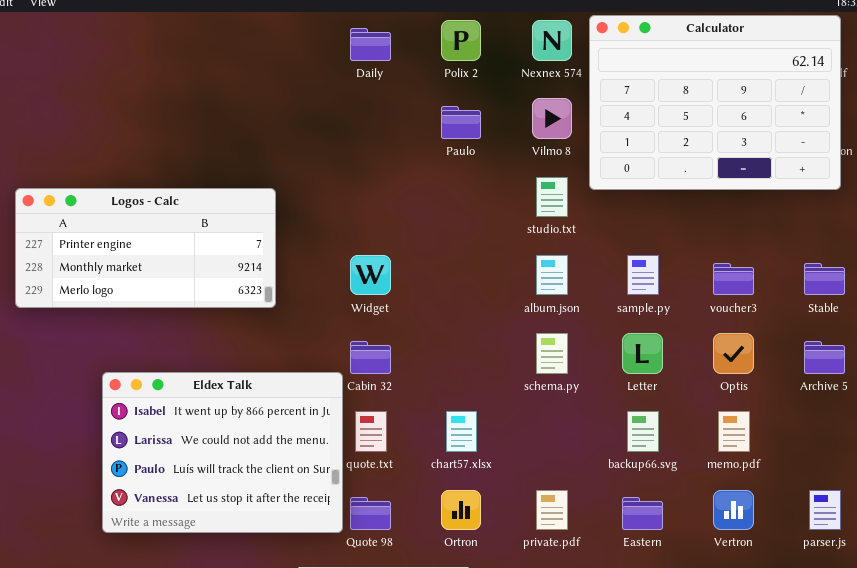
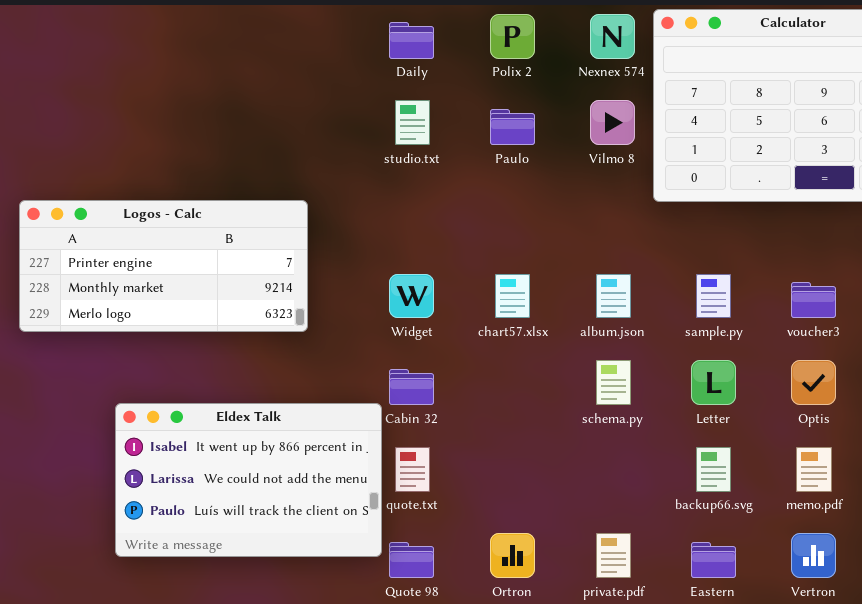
studio.txt: [536,177,568,217] -> [395,100,430,145], moved
Eldex Talk: [102,372,343,533] -> [115,403,382,557], resized
chart57.xlsx: [446,411,477,452] -> [495,274,530,318], moved

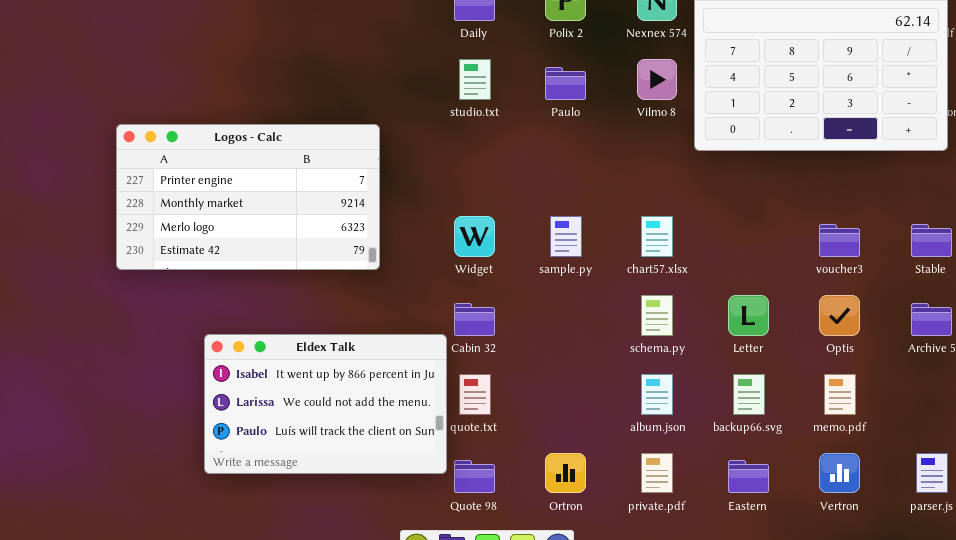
Logos - Calc: [19,200,308,332] -> [116,124,380,270], resized
chart57.xlsx: [495,274,530,318] -> [641,216,673,257], moved
album.json: [596,274,631,318] -> [641,374,673,415], moved
sample.py: [696,274,731,318] -> [550,216,582,257], moved

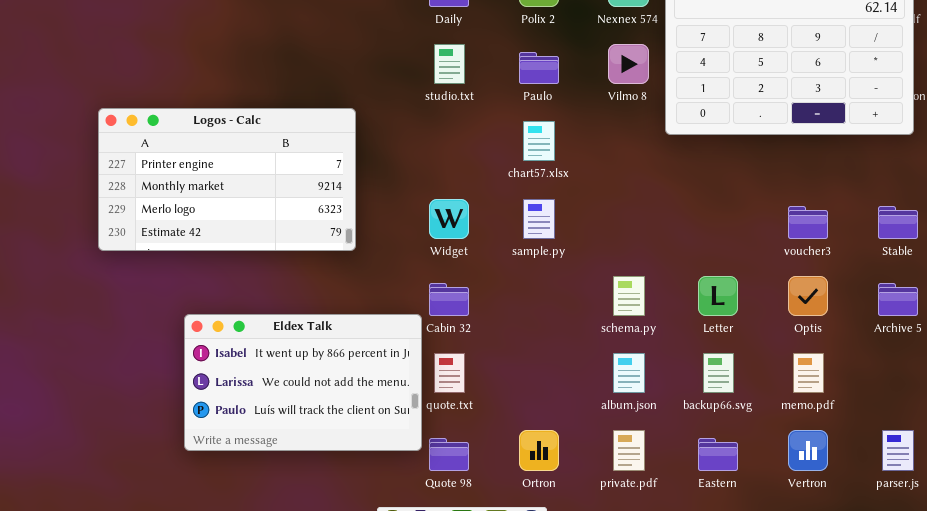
chart57.xlsx: [641,216,673,257] -> [523,121,555,161], moved

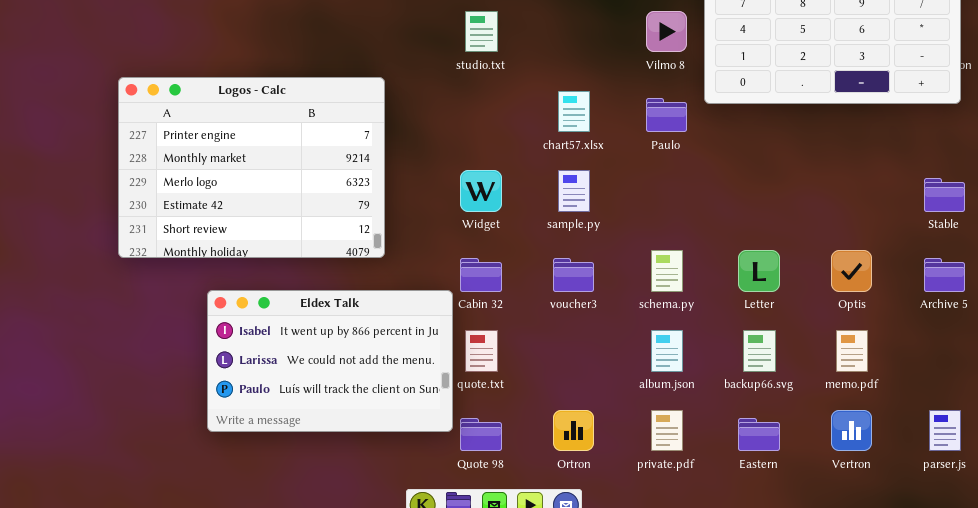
Paulo: [519,52,559,84] -> [646,98,687,132], moved
Logos - Calc: [98,108,356,251] -> [118,77,385,258], resized
voucher3: [788,206,828,239] -> [553,258,594,292], moved

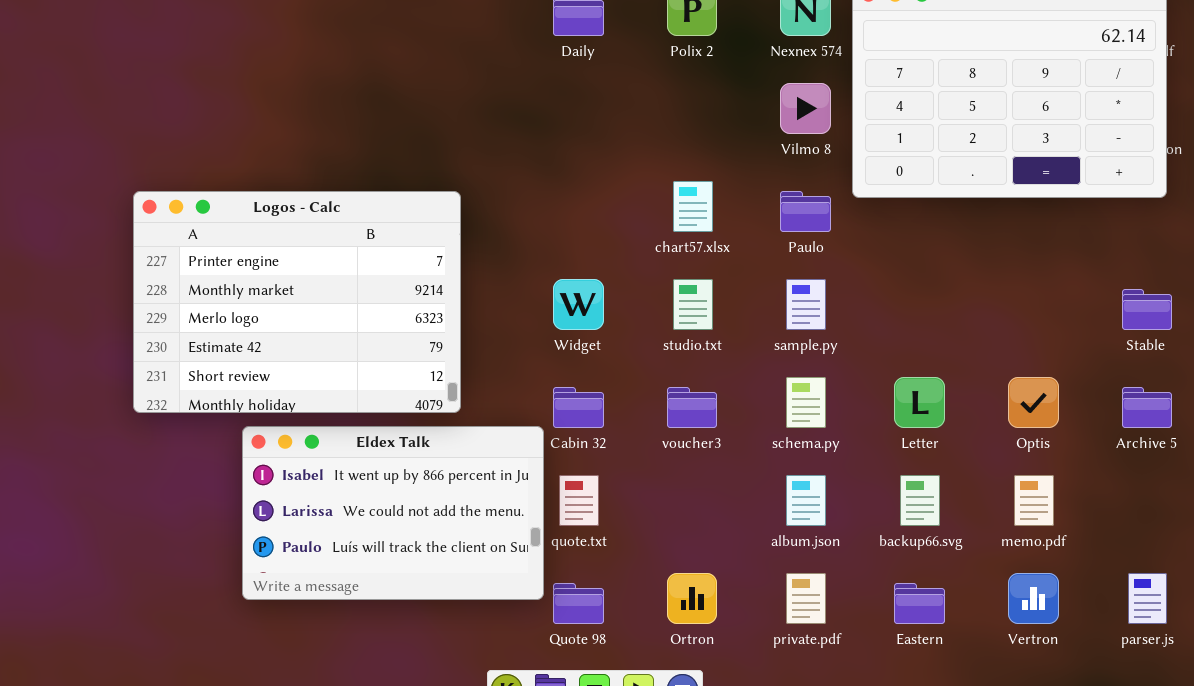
studio.txt: [465,11,498,52] -> [673,279,713,330], moved
Logos - Calc: [118,77,385,258] -> [133,191,461,413], moved
sample.py: [558,170,590,212] -> [786,279,826,330], moved

